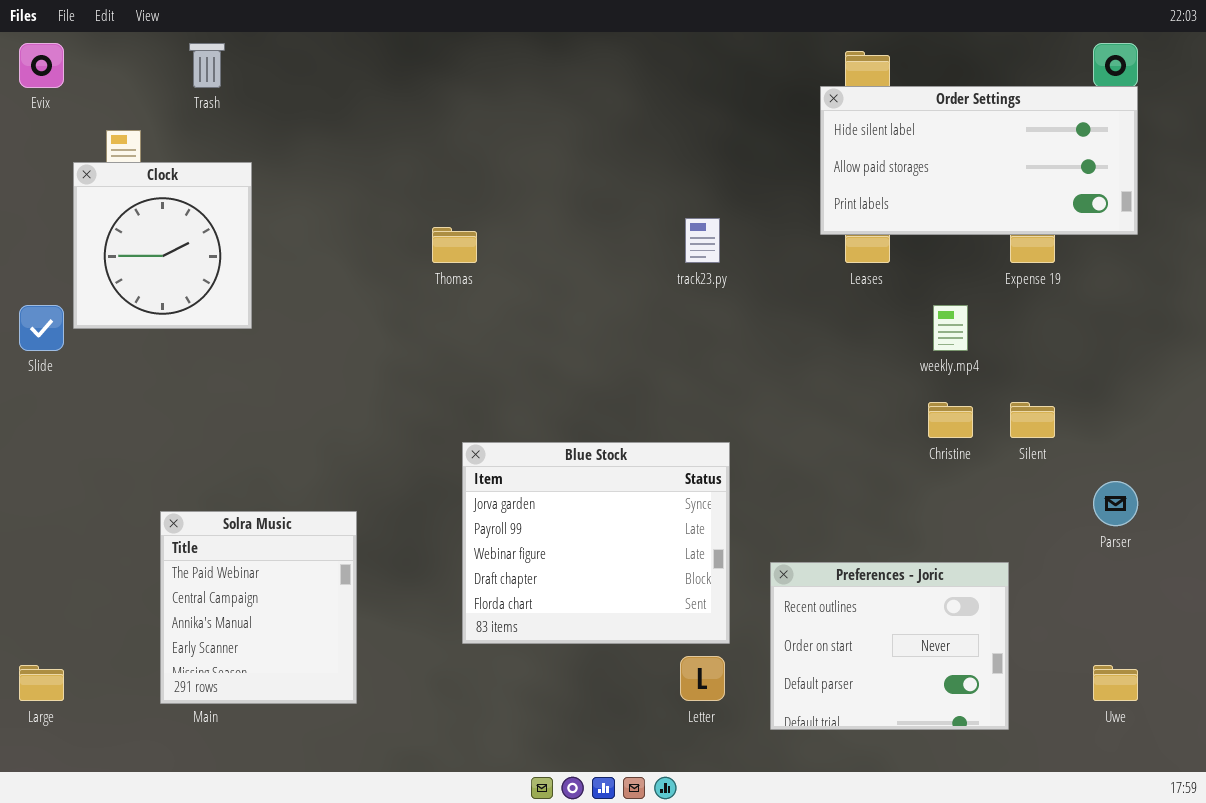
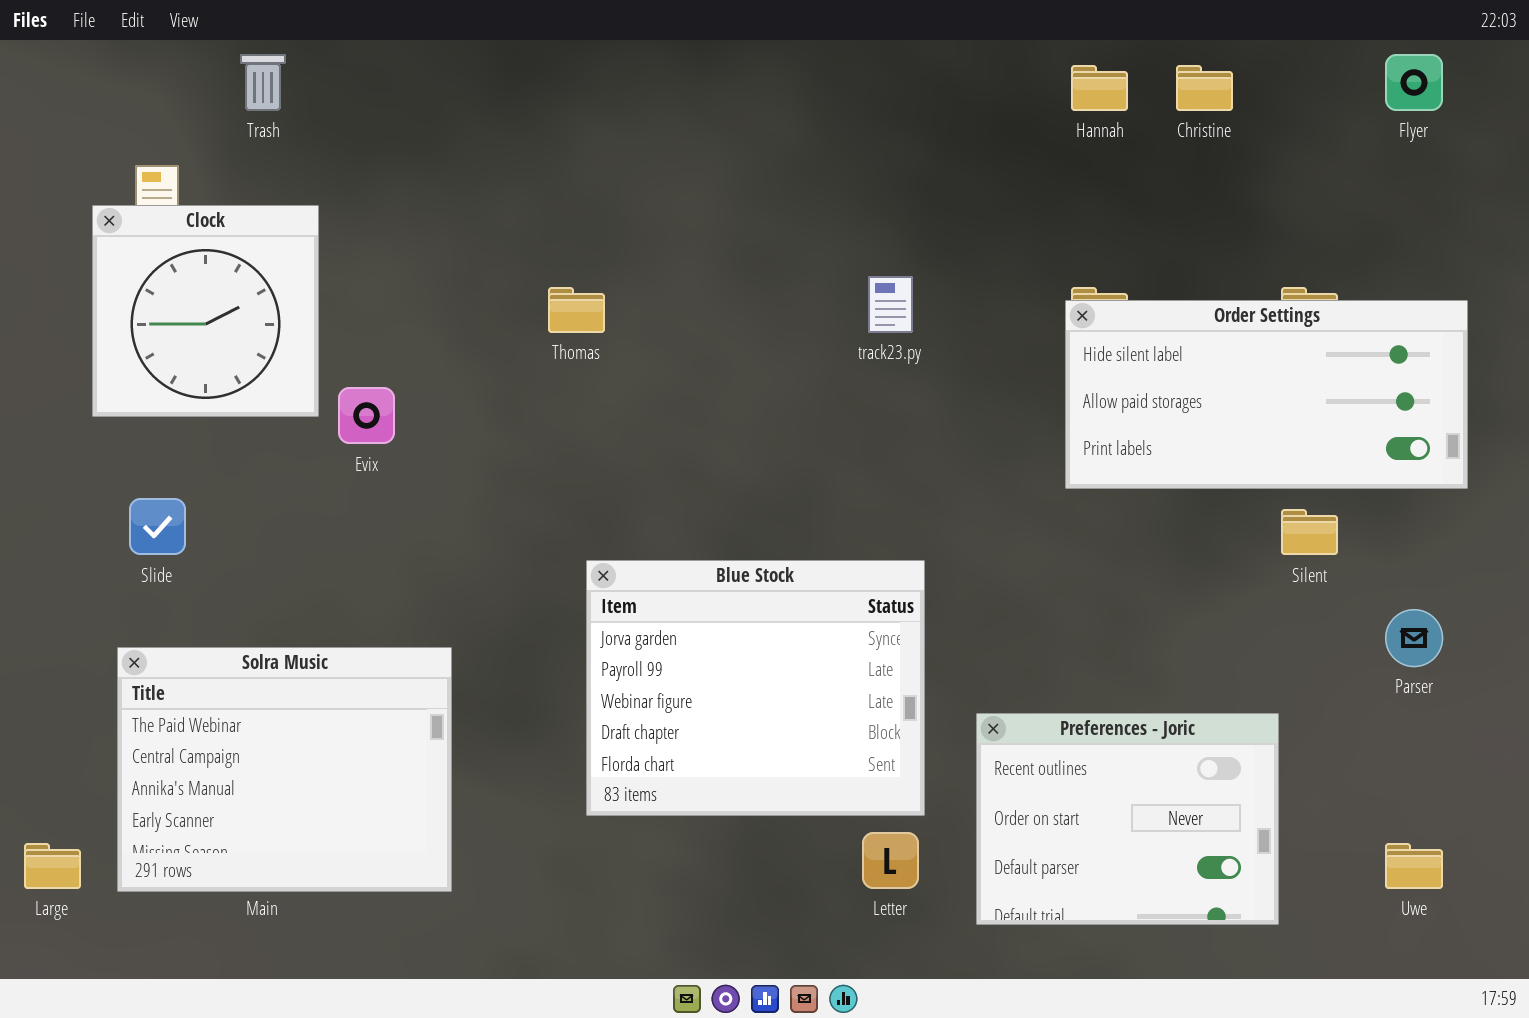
Evix: [19,43,64,88] -> [338,387,395,444], moved
Order Settings: [820,86,1138,235] -> [1065,300,1468,489], moved
Slide: [19,305,64,351] -> [129,498,186,555], moved
Christine: [928,402,973,438] -> [1176,65,1233,111], moved
Solra Music: [160,511,357,704] -> [117,647,452,892], resized

